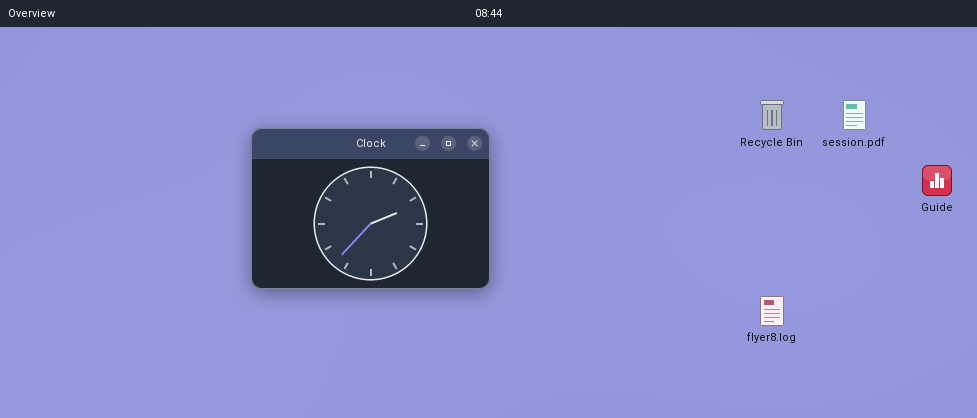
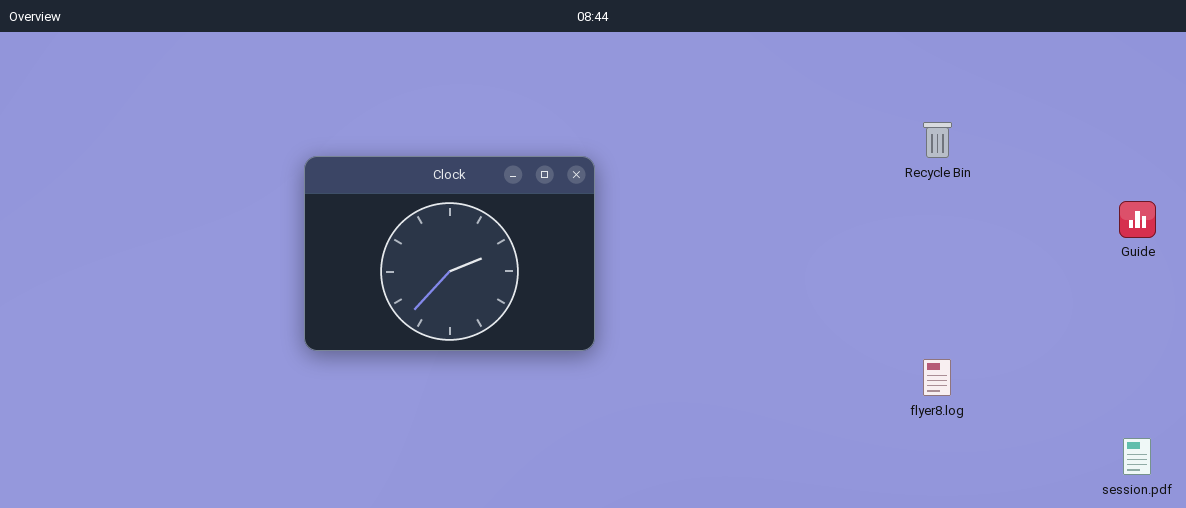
session.pdf: [843,100,866,130] -> [1123,438,1151,475], moved

